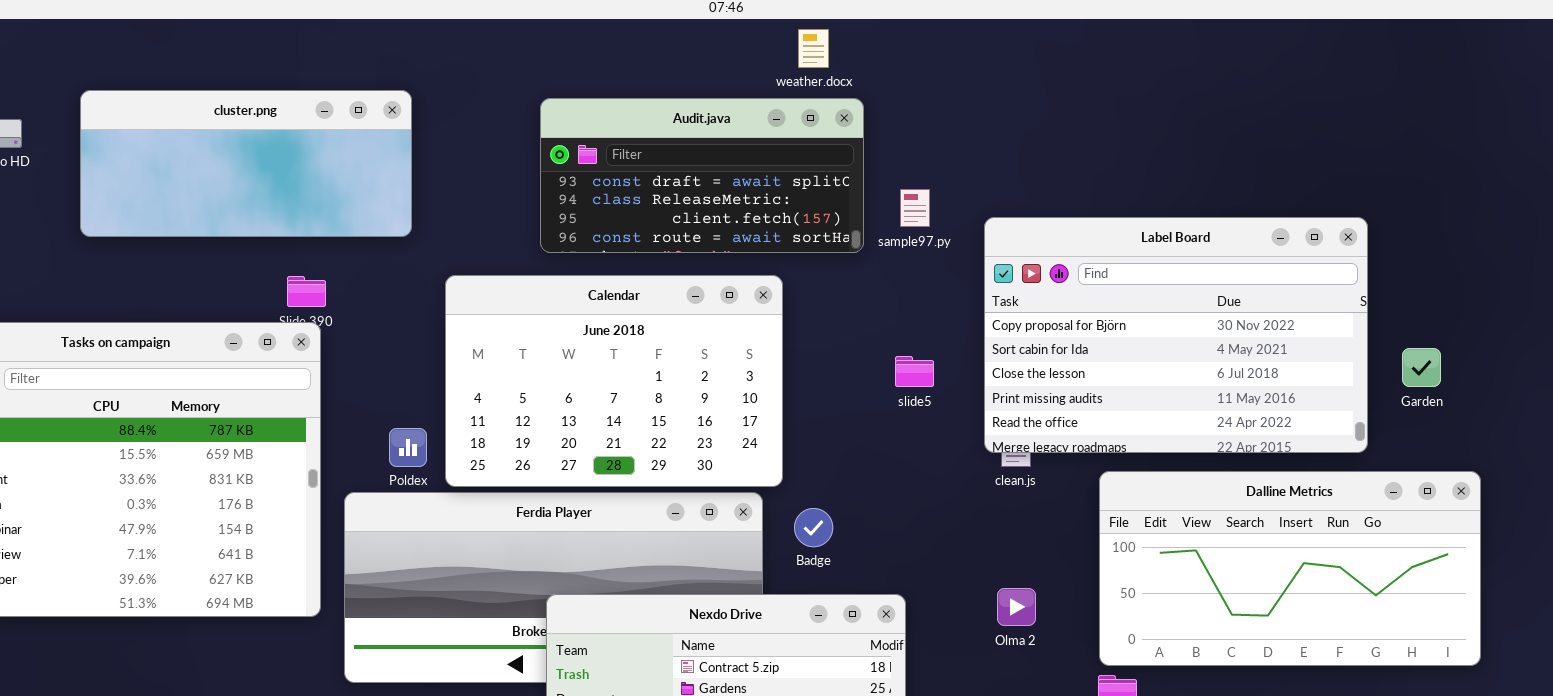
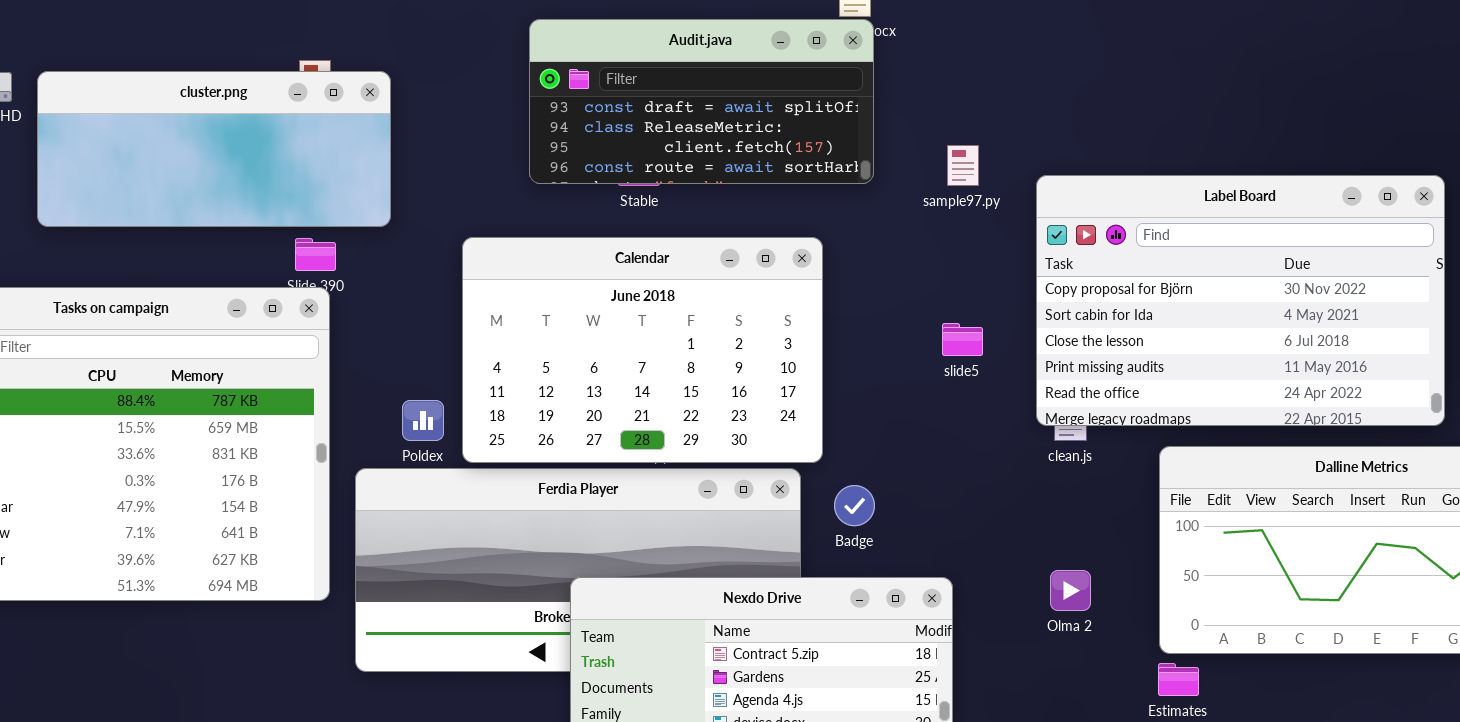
cluster.png: [80,90,412,237] -> [37,71,391,227], moved
Audit.java: [540,98,864,253] -> [529,19,874,184], moved

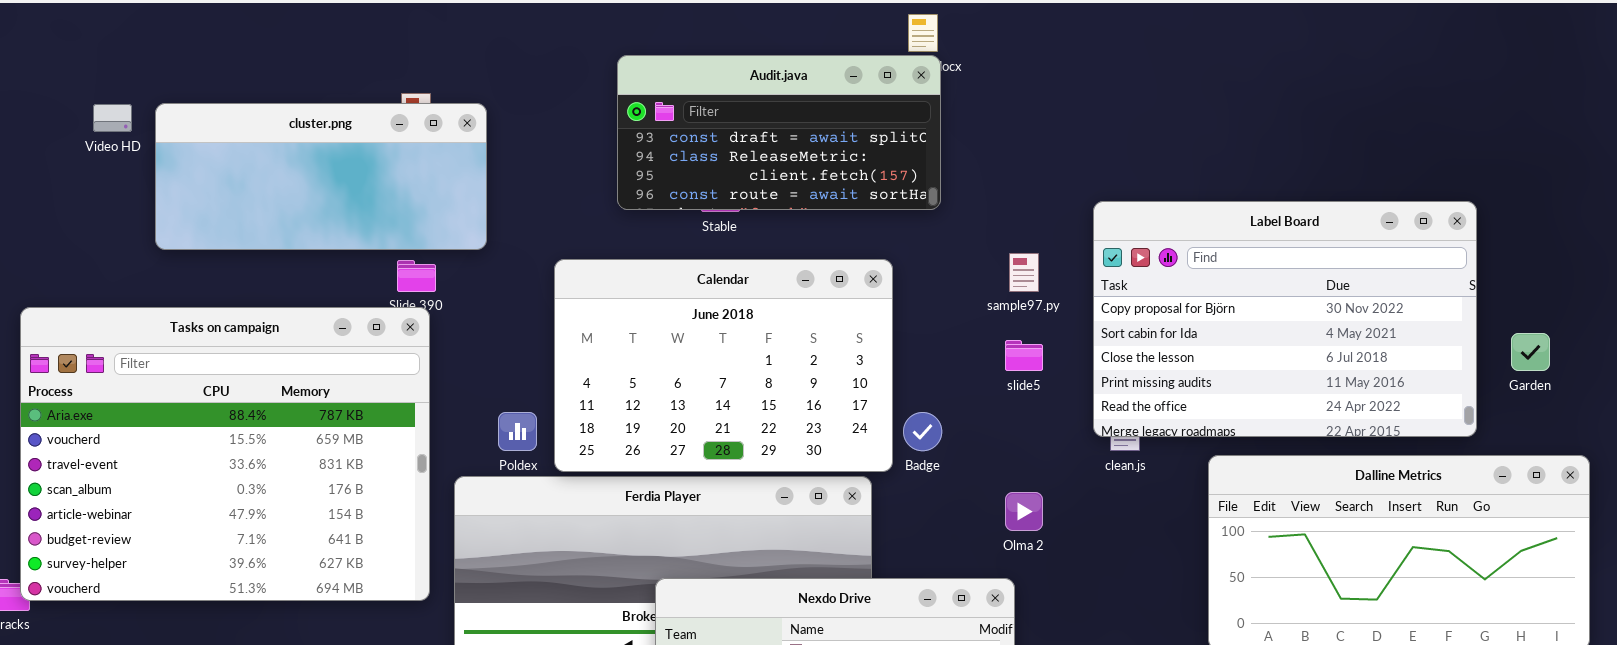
sample97.py: [947,145,979,186] -> [1009,253,1039,292], moved
Badge: [834,485,875,526] -> [903,412,942,451], moved
Olma 2: [1050,570,1091,611] -> [1005,492,1043,531], moved

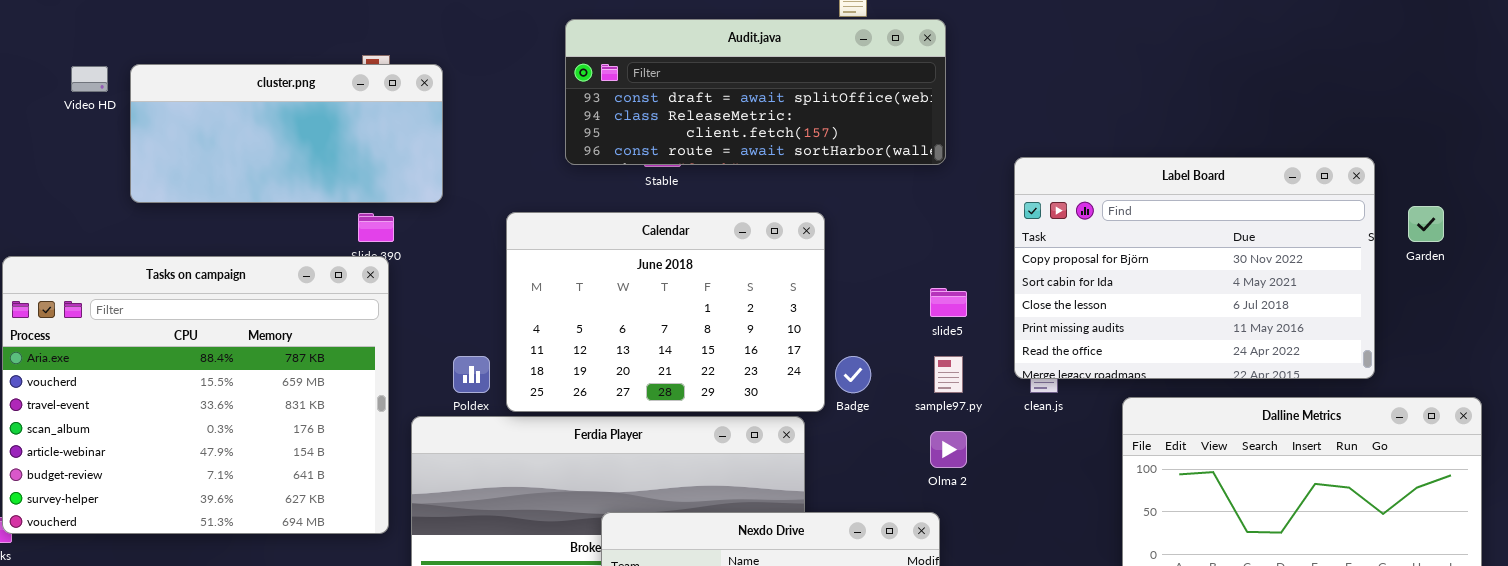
Audit.java: [617,55,941,210] -> [565,19,946,165], resized
sample97.py: [1009,253,1039,292] -> [934,356,963,393], moved
Garden: [1511,333,1550,371] -> [1408,206,1444,242], moved

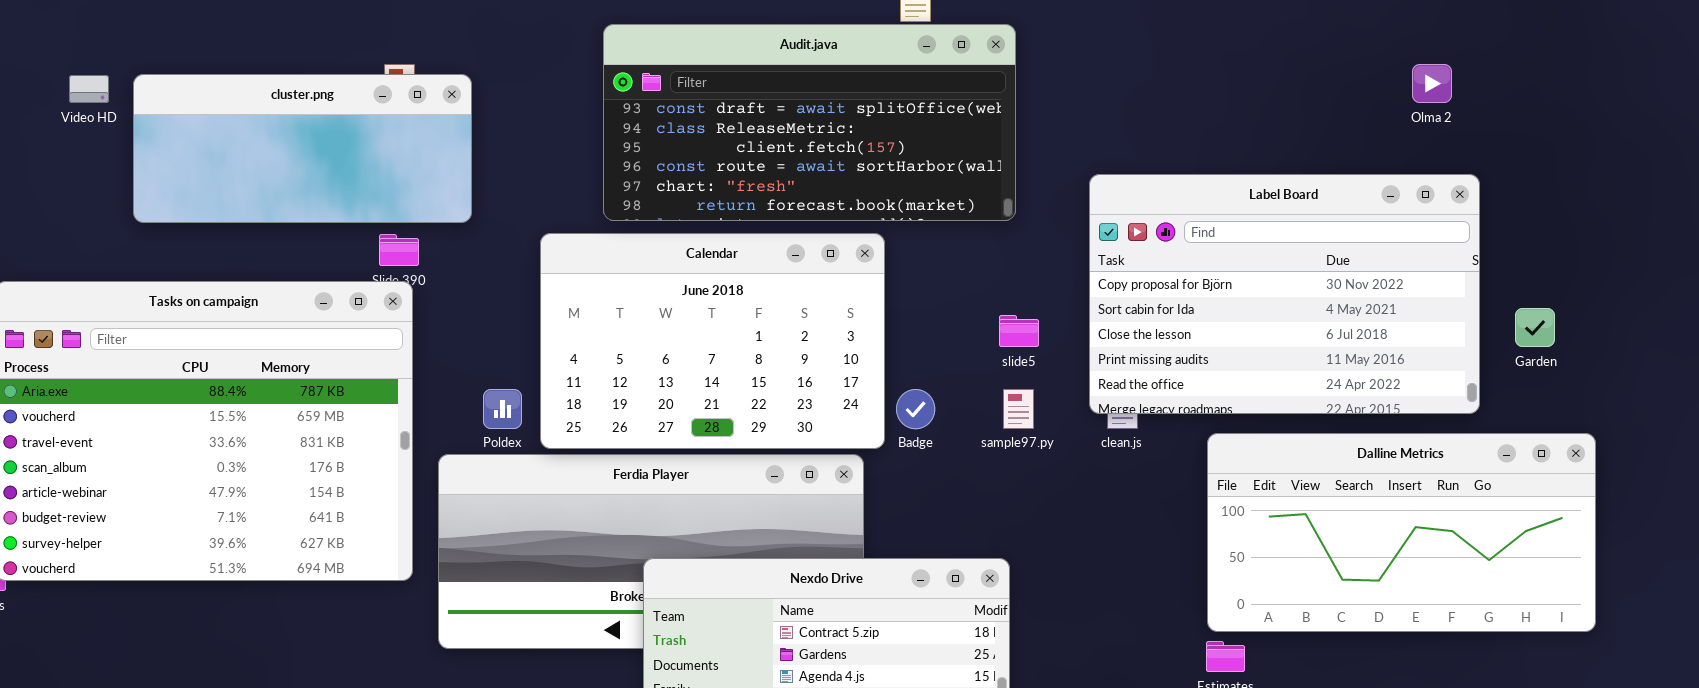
Audit.java: [565,19,946,165] -> [603,24,1016,221], resized
Garden: [1408,206,1444,242] -> [1515,308,1555,347], moved
Olma 2: [930,431,967,468] -> [1412,64,1452,103], moved

